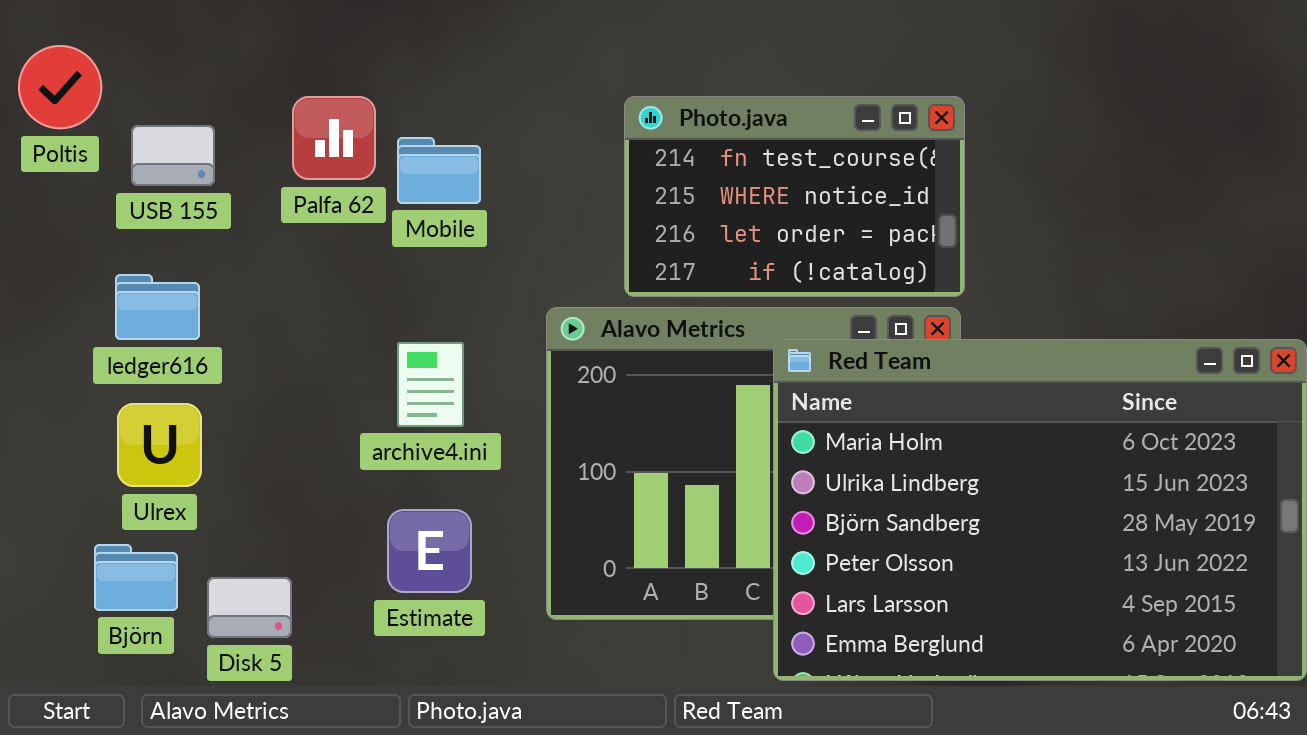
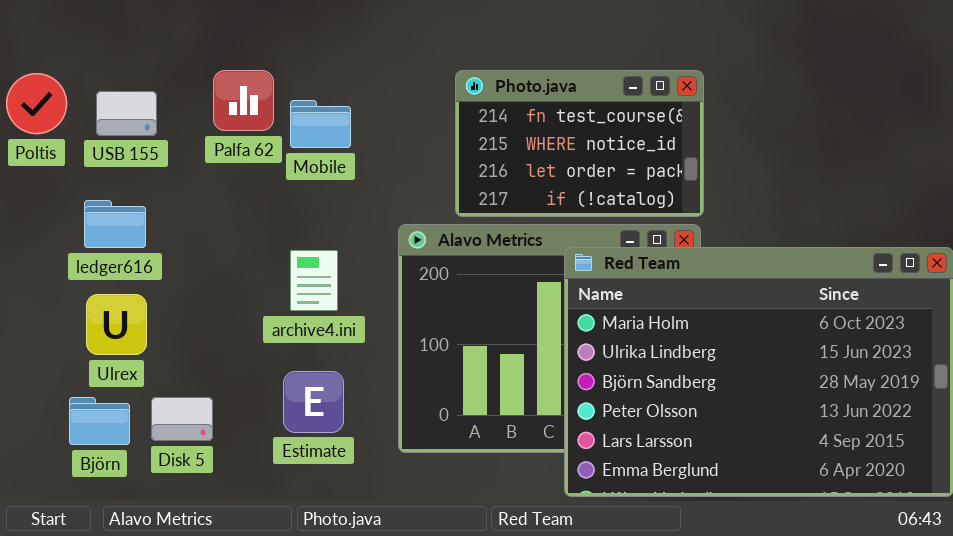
Poltis: [18,45,102,129] -> [6,73,67,134], moved
Disk 5: [207,577,292,638] -> [151,397,213,441], moved

